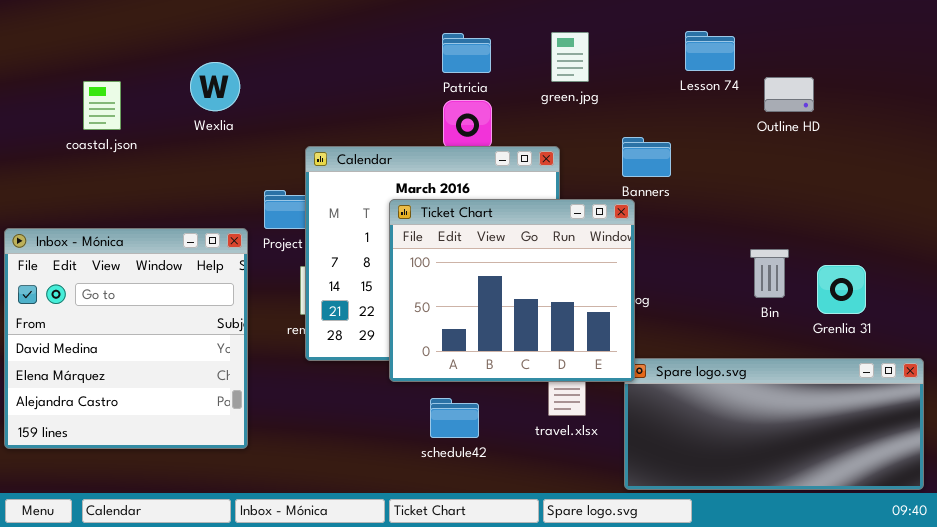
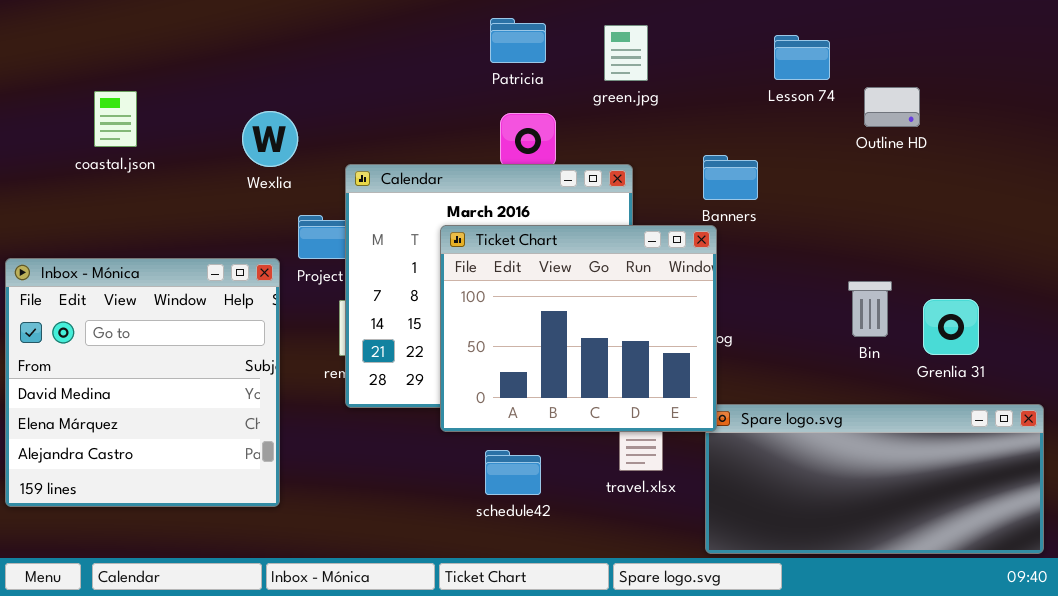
green.jpg: [551,32,589,82] -> [604,25,648,81], moved
Patricia: [442,33,491,73] -> [490,18,546,63], moved
Wexlia: [190,62,240,111] -> [242,111,298,167], moved

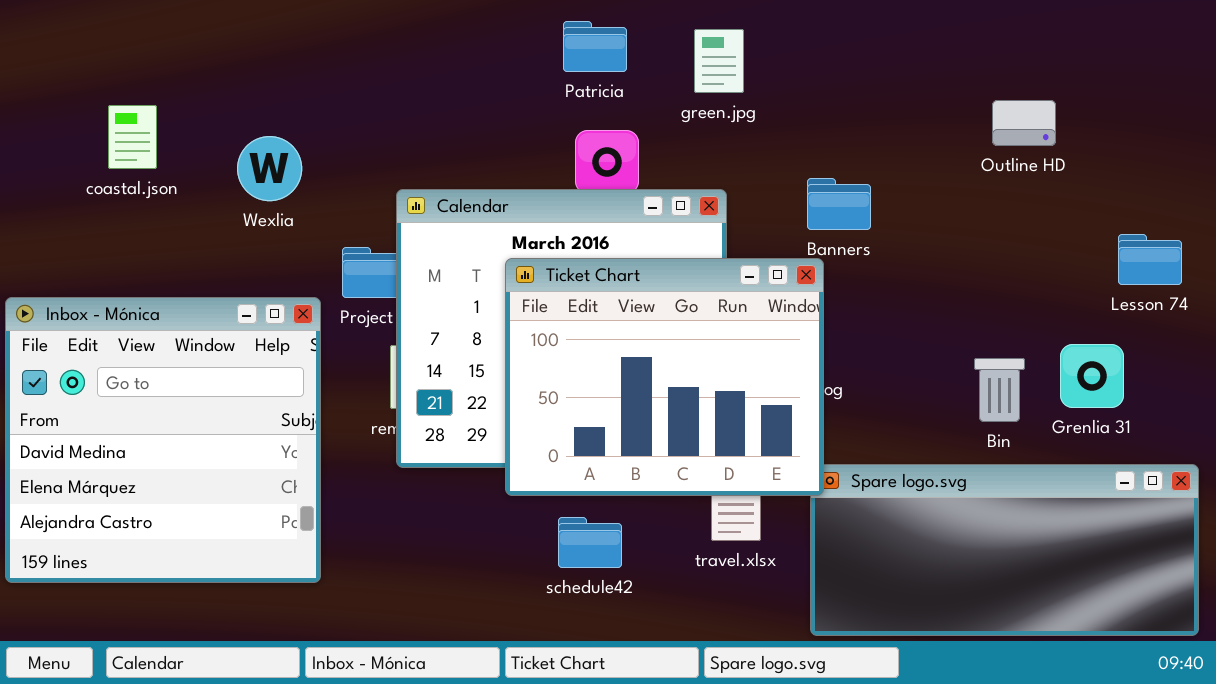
Lesson 74: [774,35,830,80] -> [1118,234,1182,285], moved
Wexlia: [242,111,298,167] -> [237,136,302,201], moved
Bin: [848,281,892,337] -> [974,358,1025,422], moved

